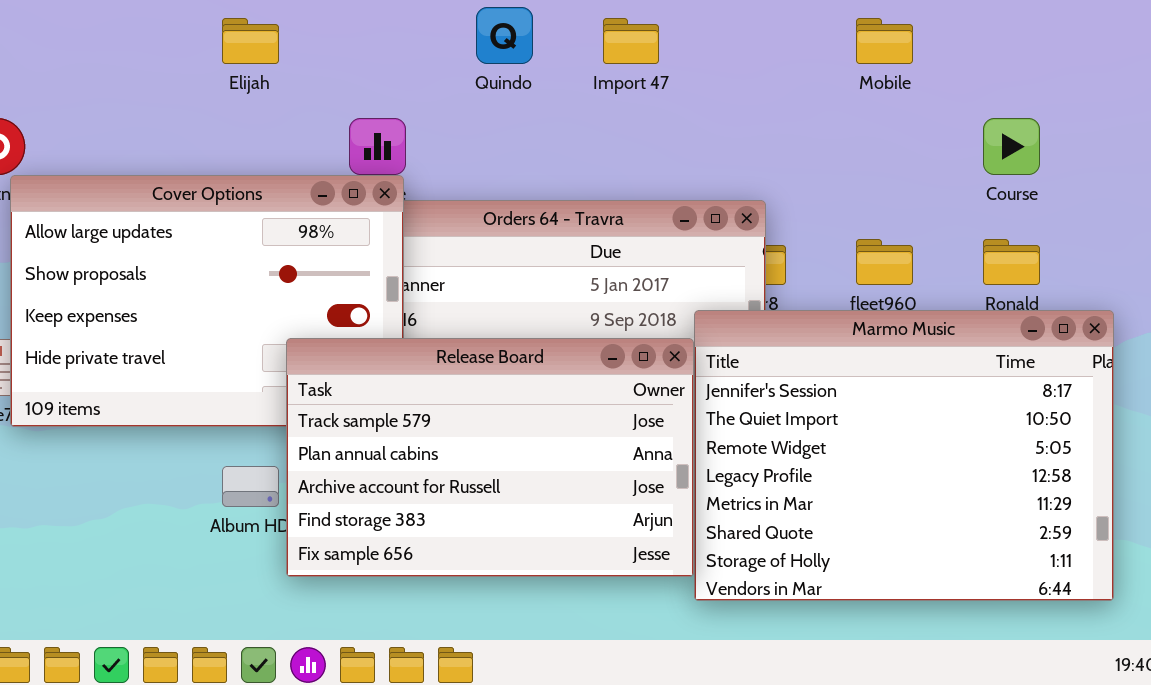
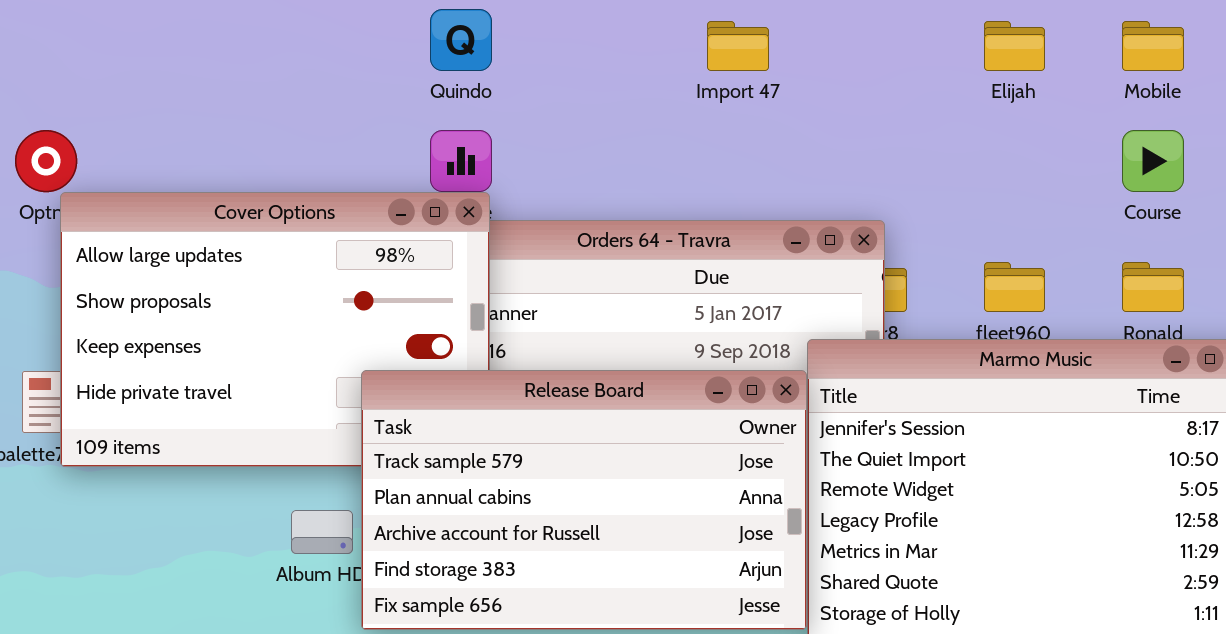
Quindo: [476,7,533,64] -> [430,9,492,71], moved
Elijah: [222,18,279,64] -> [984,21,1045,71], moved
Mobile: [856,18,913,64] -> [1122,21,1184,71], moved

